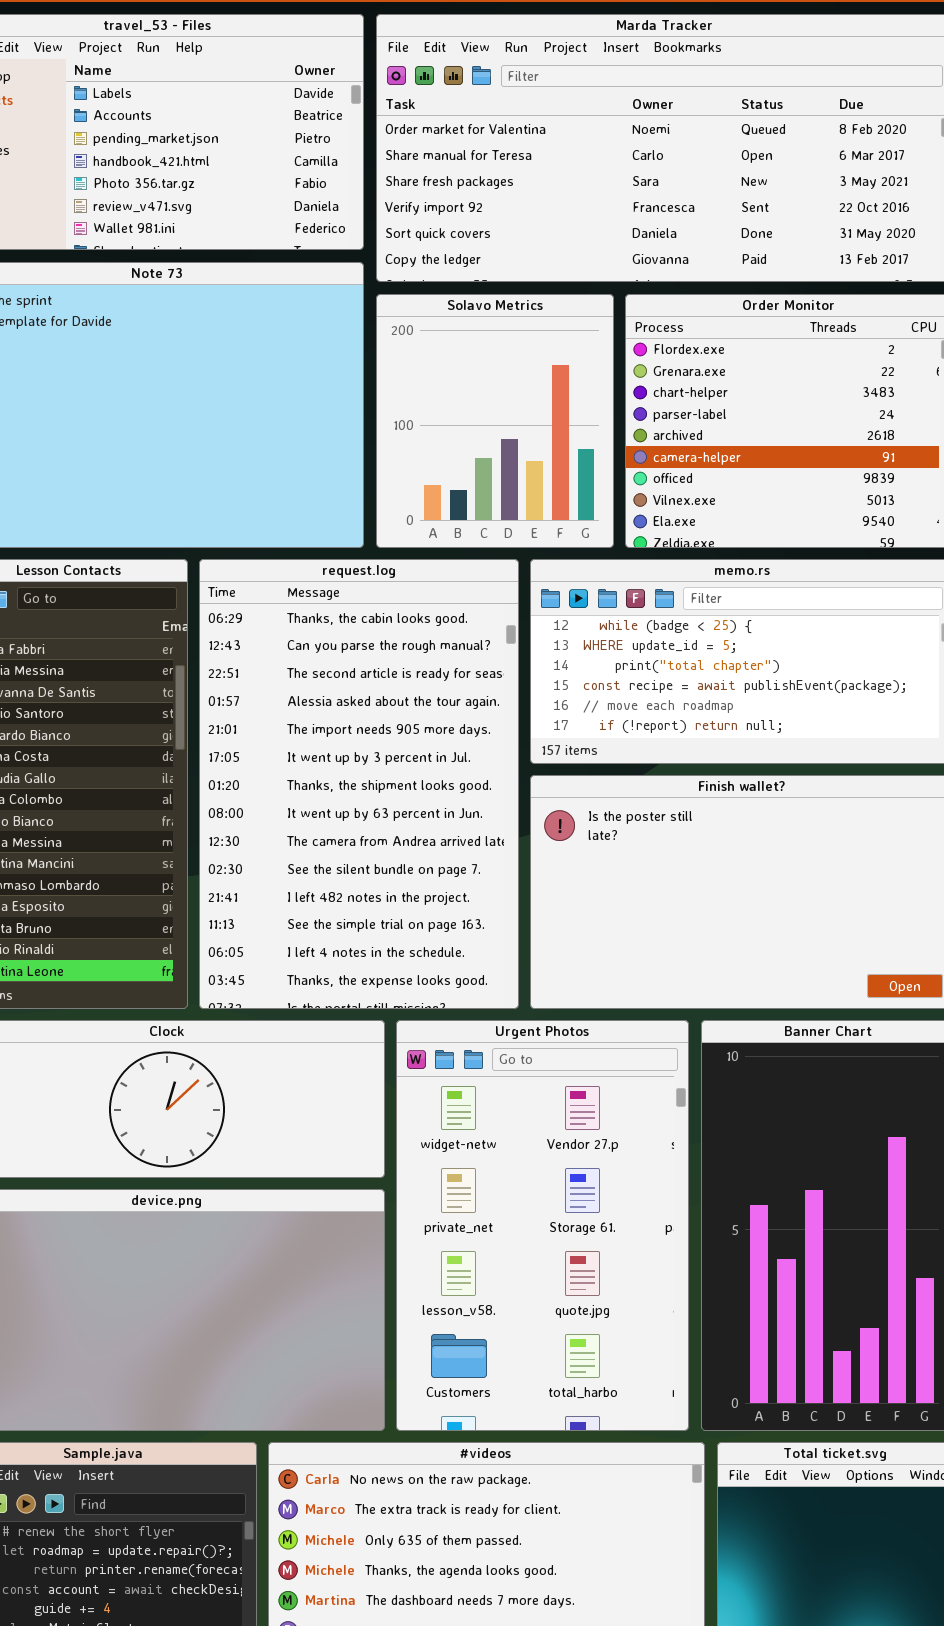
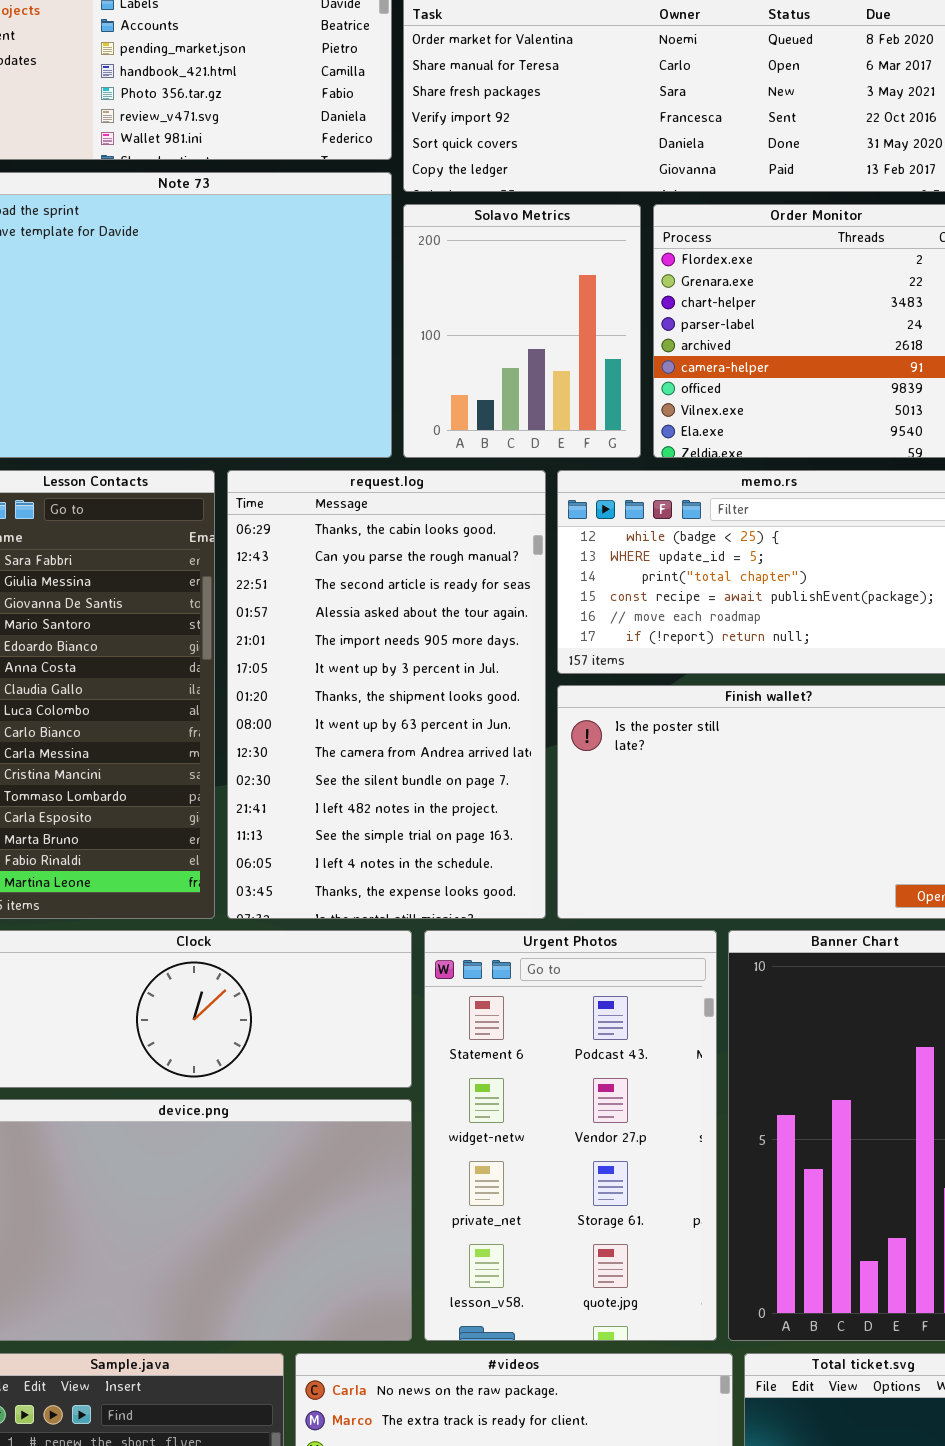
Urgent Photos: [396,1020,689,1431] -> [424,930,717,1341], scrolled up 1 row

